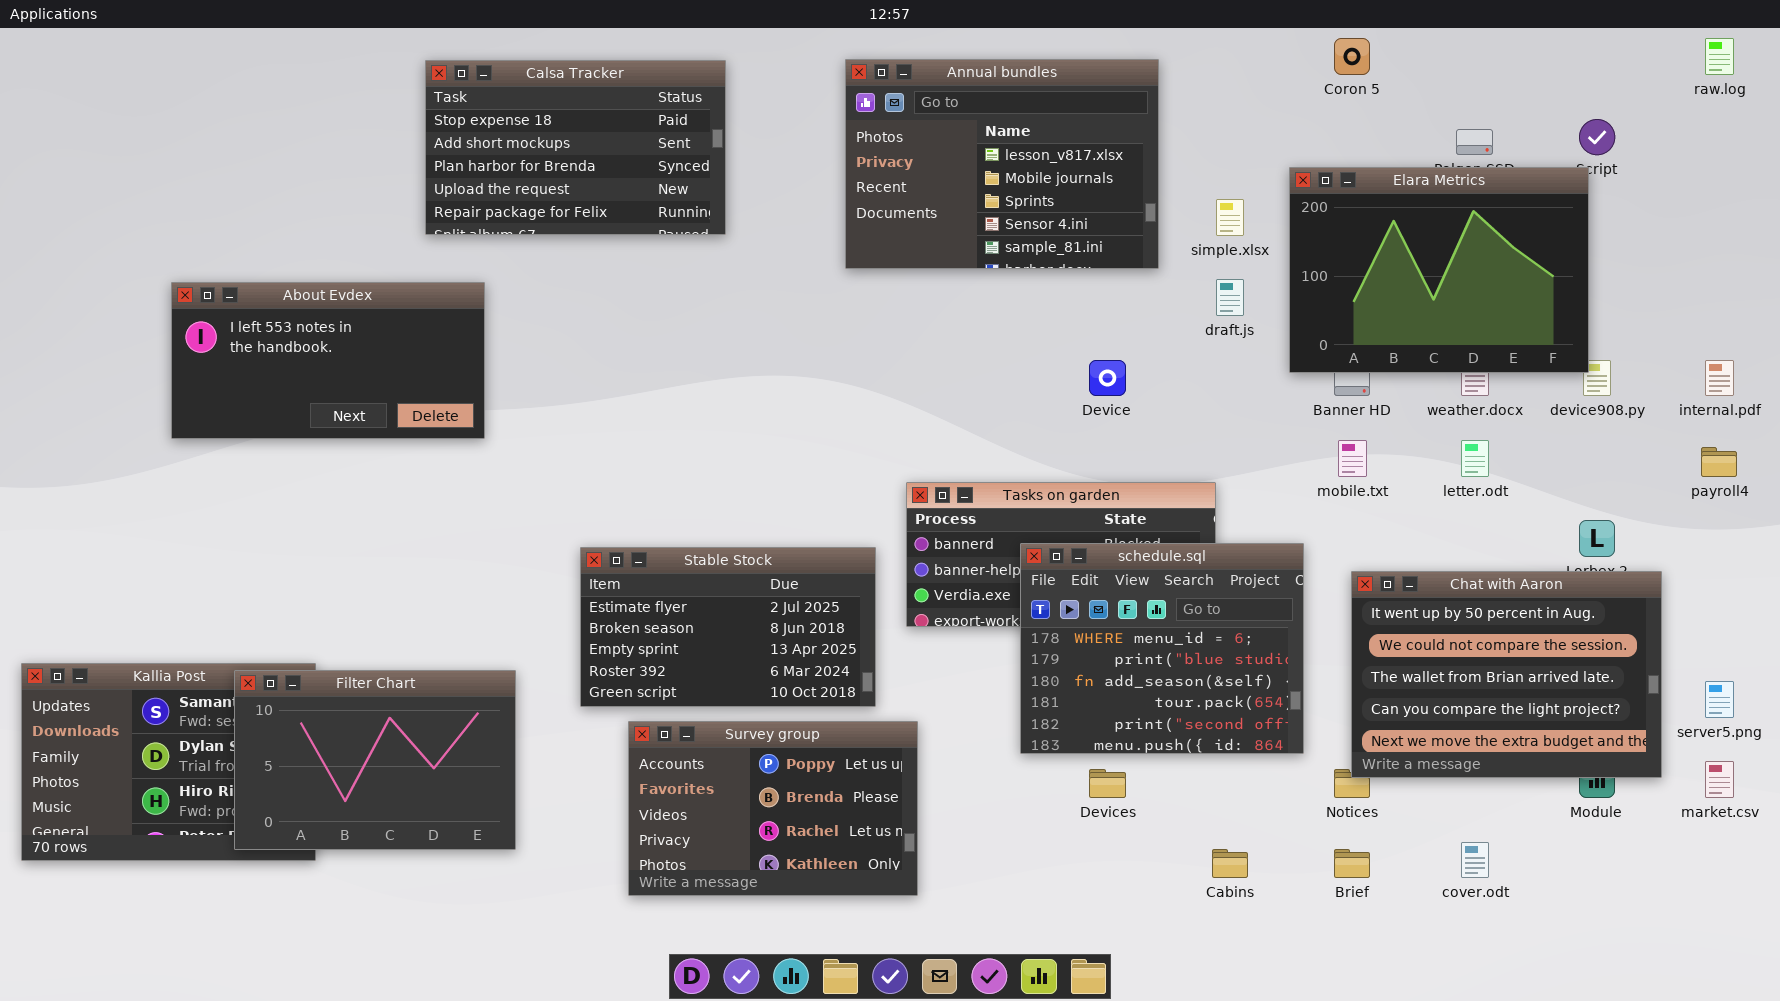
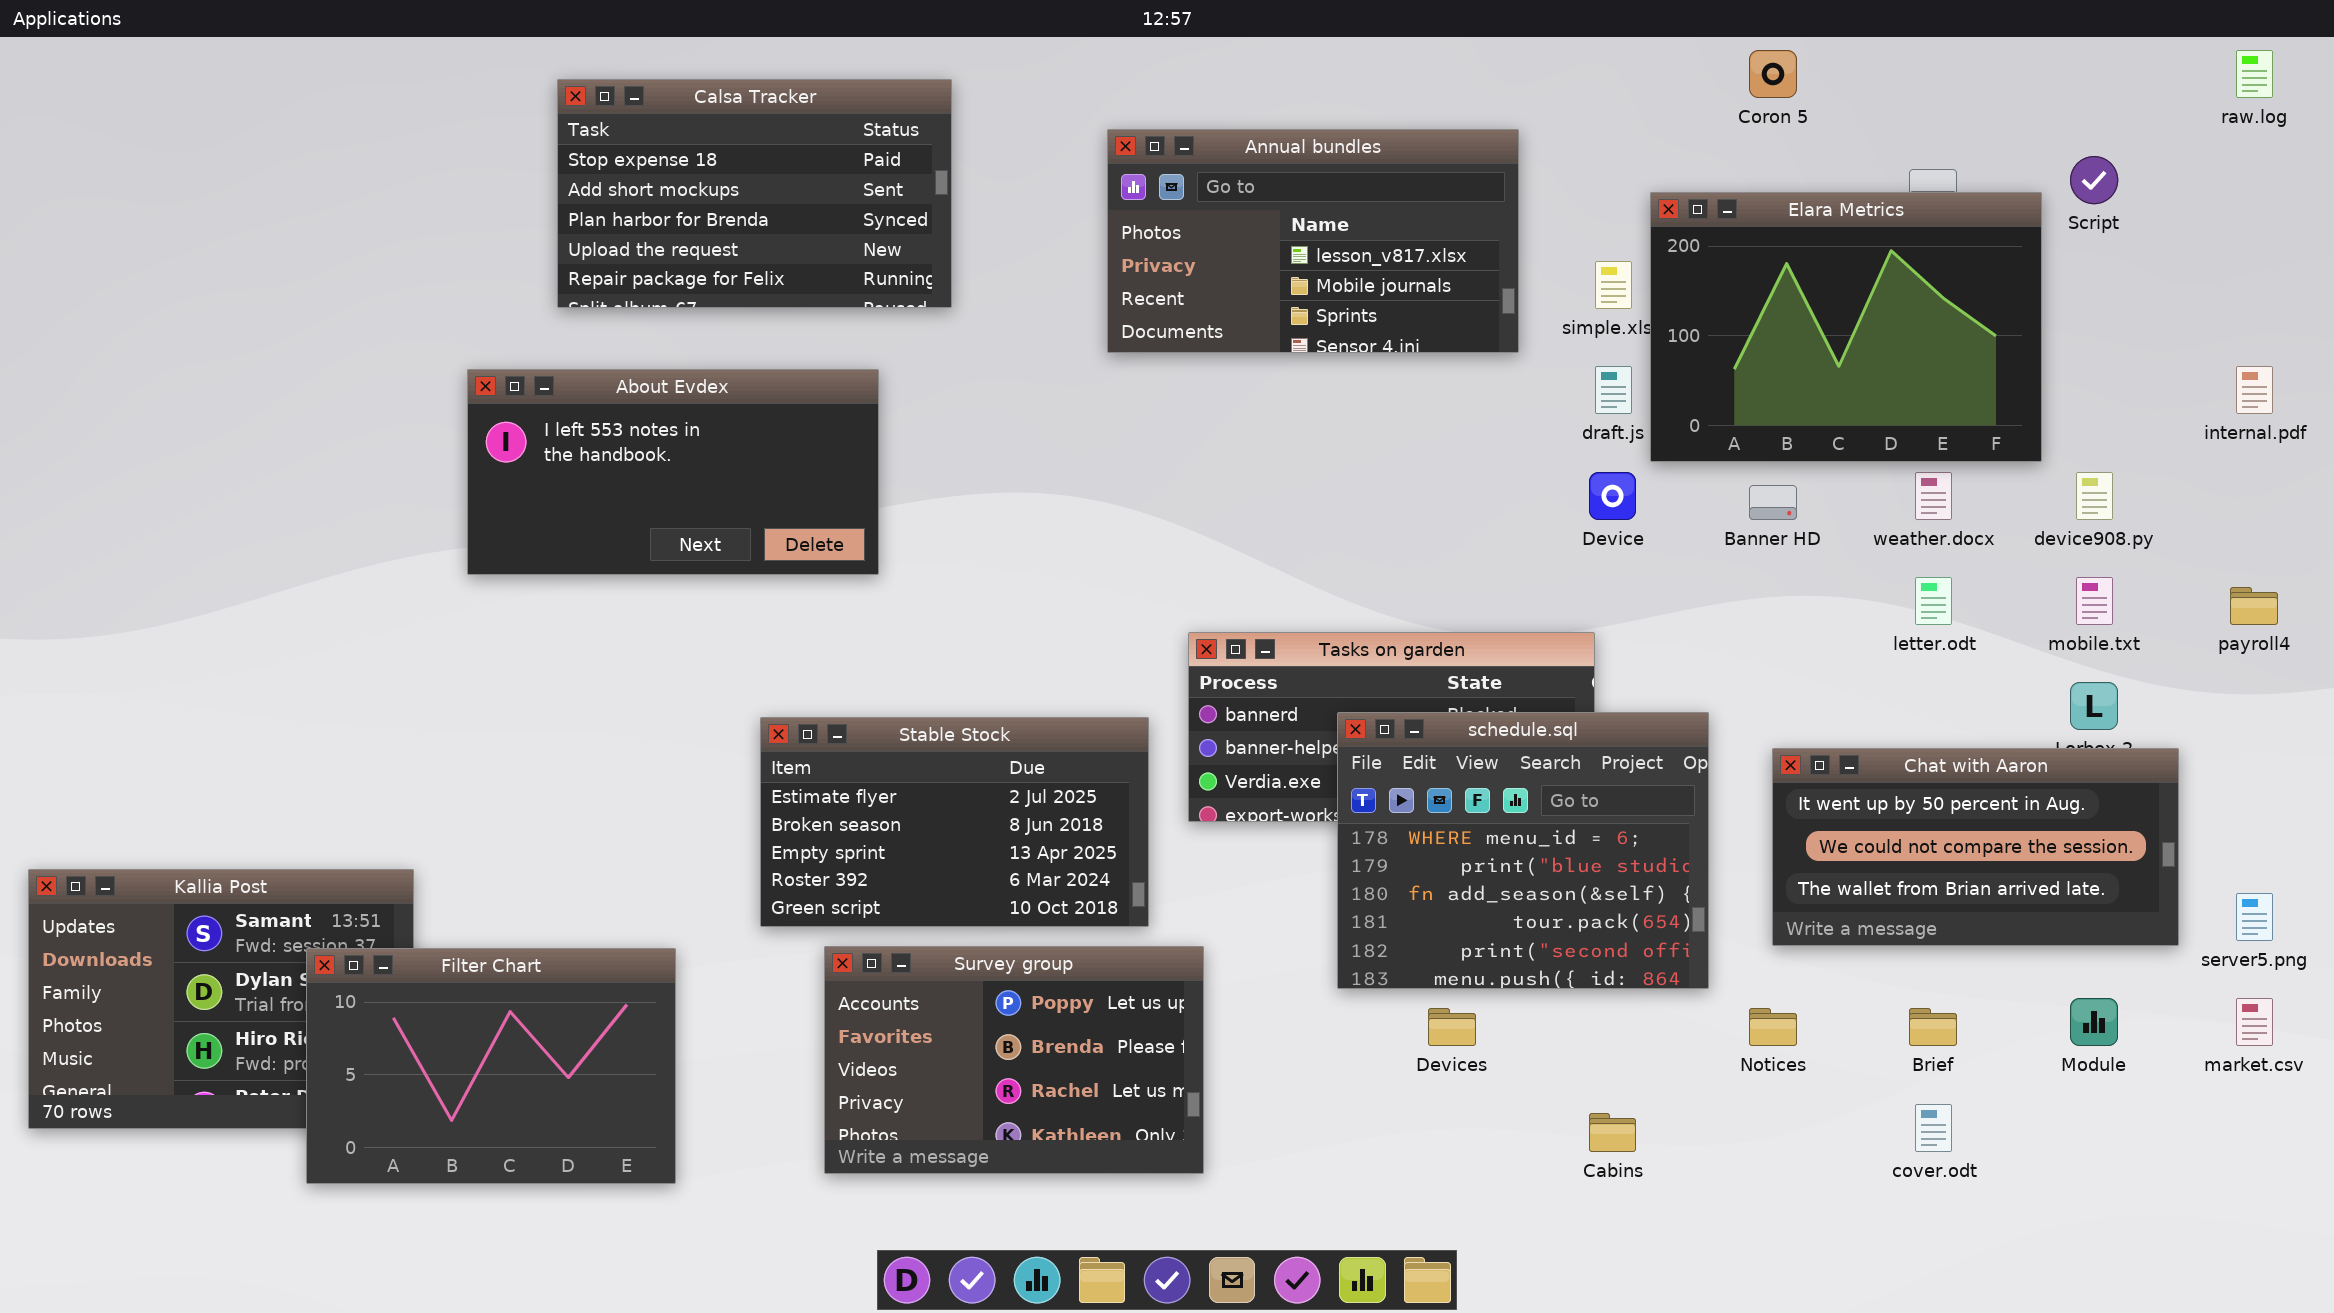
Annual bundles: [845,59,1159,269] -> [1107,129,1519,353], resized
Elara Metrics: [1289,167,1589,373] -> [1650,192,2042,462], moved
About Evdex: [171,282,485,439] -> [467,369,879,575], moved
Device: [1089,360,1126,396] -> [1589,472,1636,520], moved
internal.pdf: [1705,360,1734,396] -> [2236,366,2273,414], moved
mobile.txt: [1338,440,1367,477] -> [2076,577,2113,625], moved
Chat with Aaron: [1351,571,1662,778] -> [1772,748,2179,946], resized
Filter Chart: [234,670,516,850] -> [306,948,676,1184], moved
Brief: [1334,849,1370,878] -> [1909,1008,1957,1046], moved

